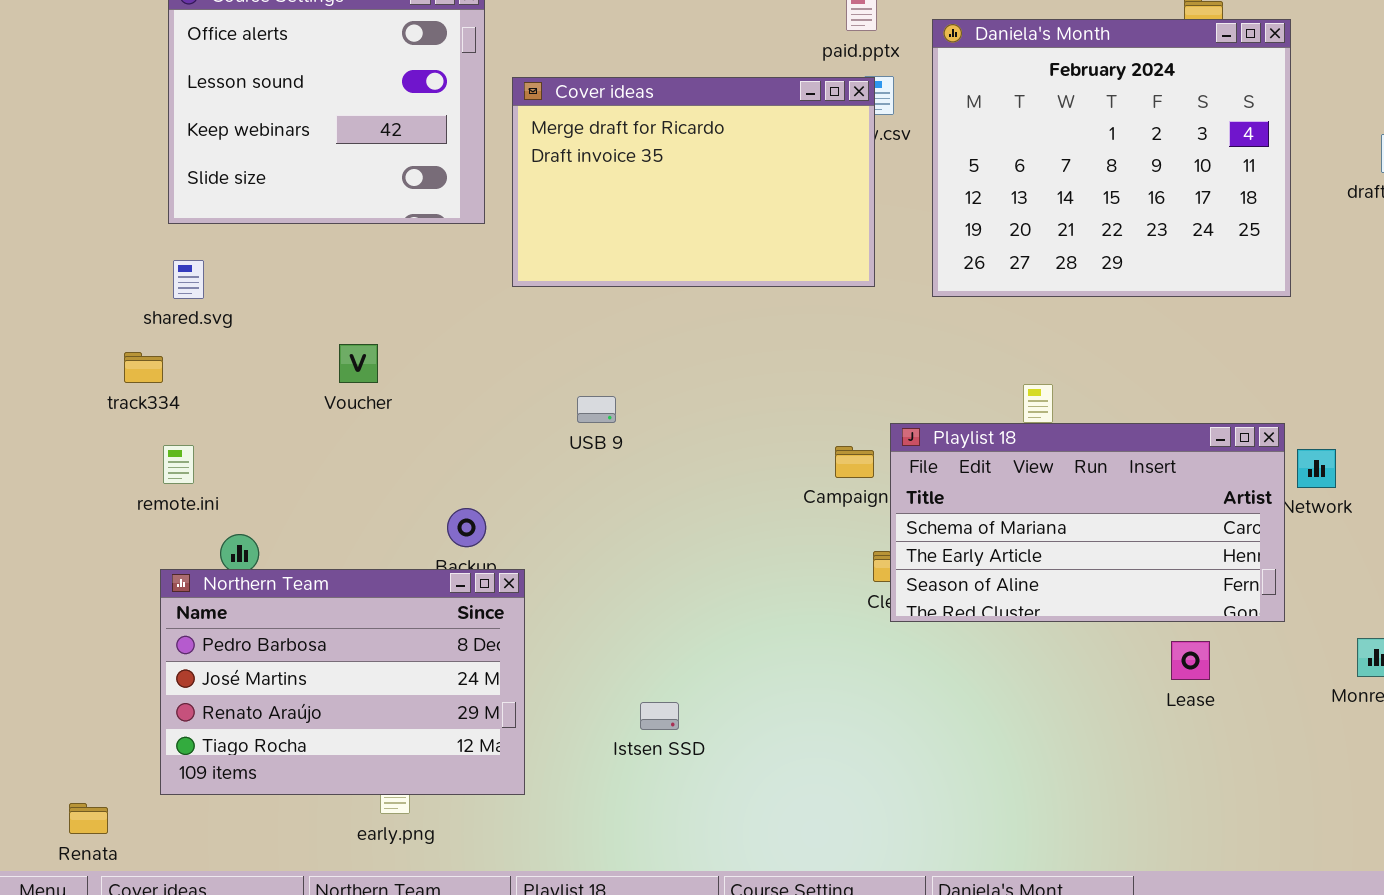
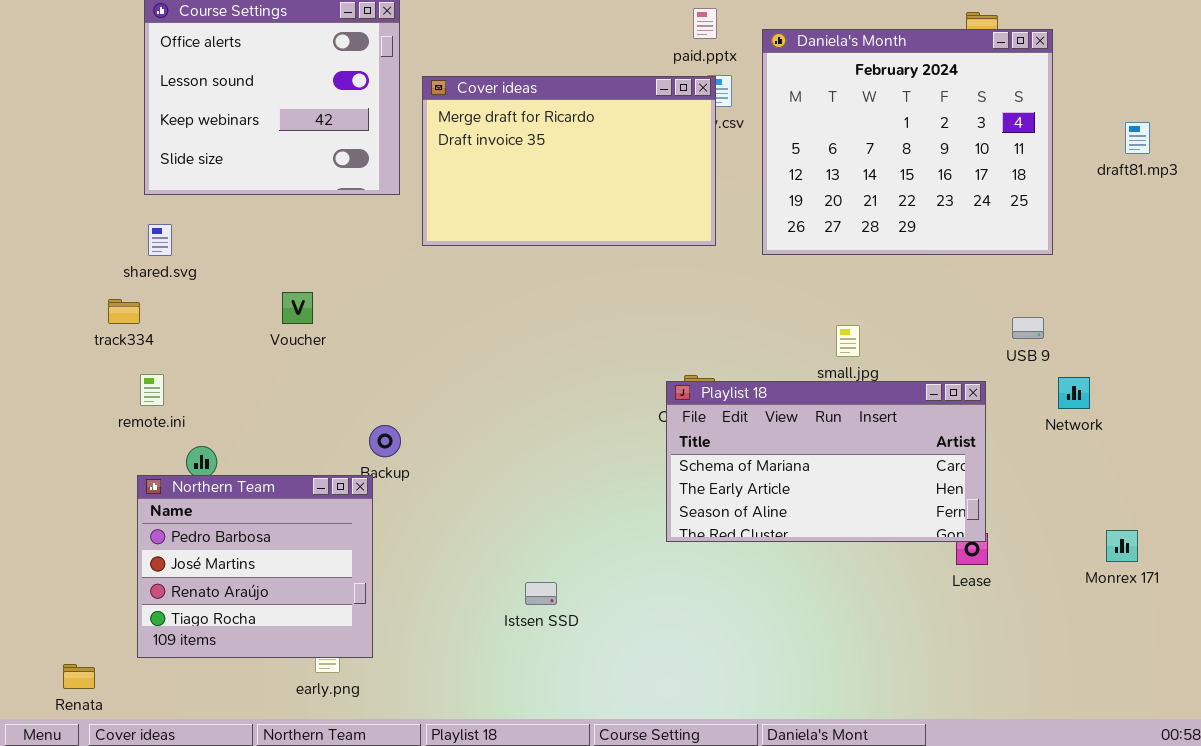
USB 9: [577,396,616,423] -> [1012,317,1044,339], moved
Playlist 18: [890,423,1285,622] -> [666,381,986,542], moved
Northern Team: [160,569,525,795] -> [137,475,373,658], resized

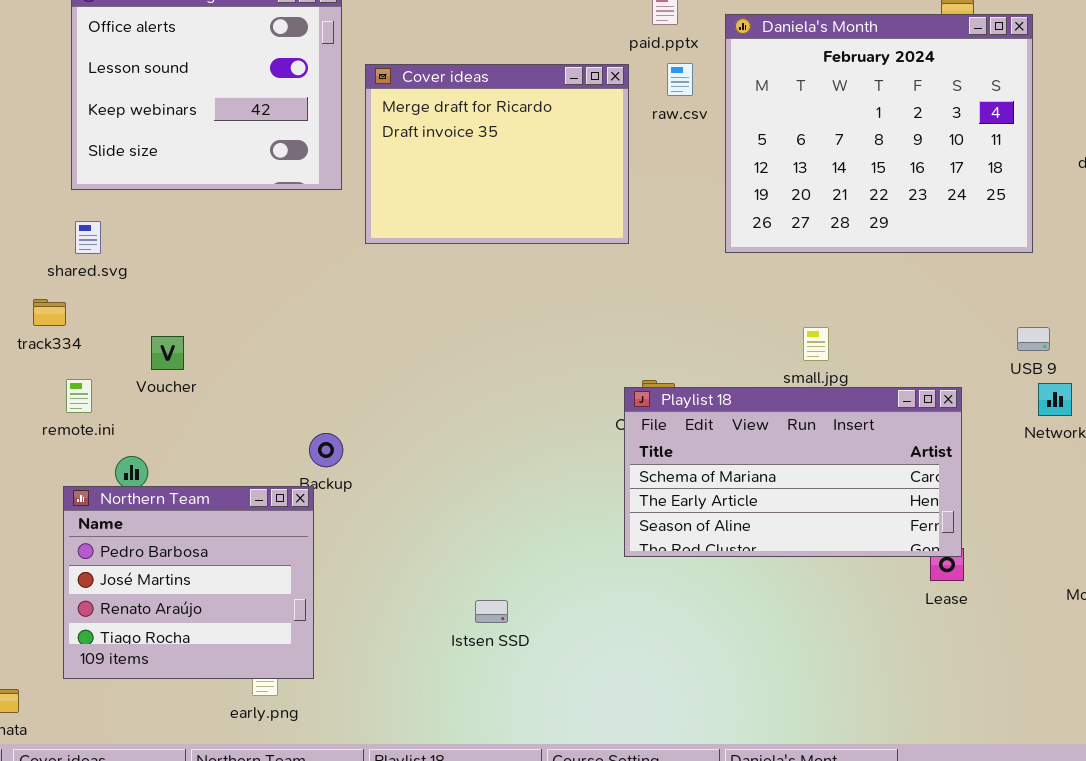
Cover ideas: [422,76,716,246] -> [365,64,629,244], resized
Voucher: [282,292,313,324] -> [151,336,184,370], moved
USB 9: [1012,317,1044,339] -> [1017,327,1050,351], moved

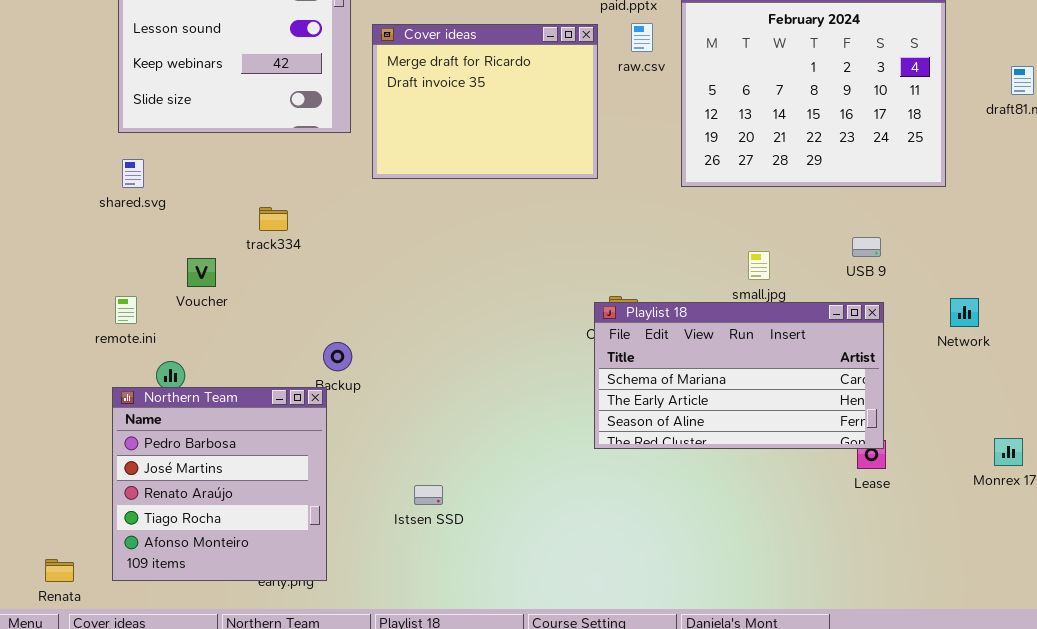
track334: [33,299,66,326] -> [259,207,288,231], moved
USB 9: [1017,327,1050,351] -> [852,237,881,257], moved
Northern Team: [63,486,314,679] -> [112,387,327,581], resized
Istsen SSD: [475,600,508,623] -> [414,485,443,505], moved

